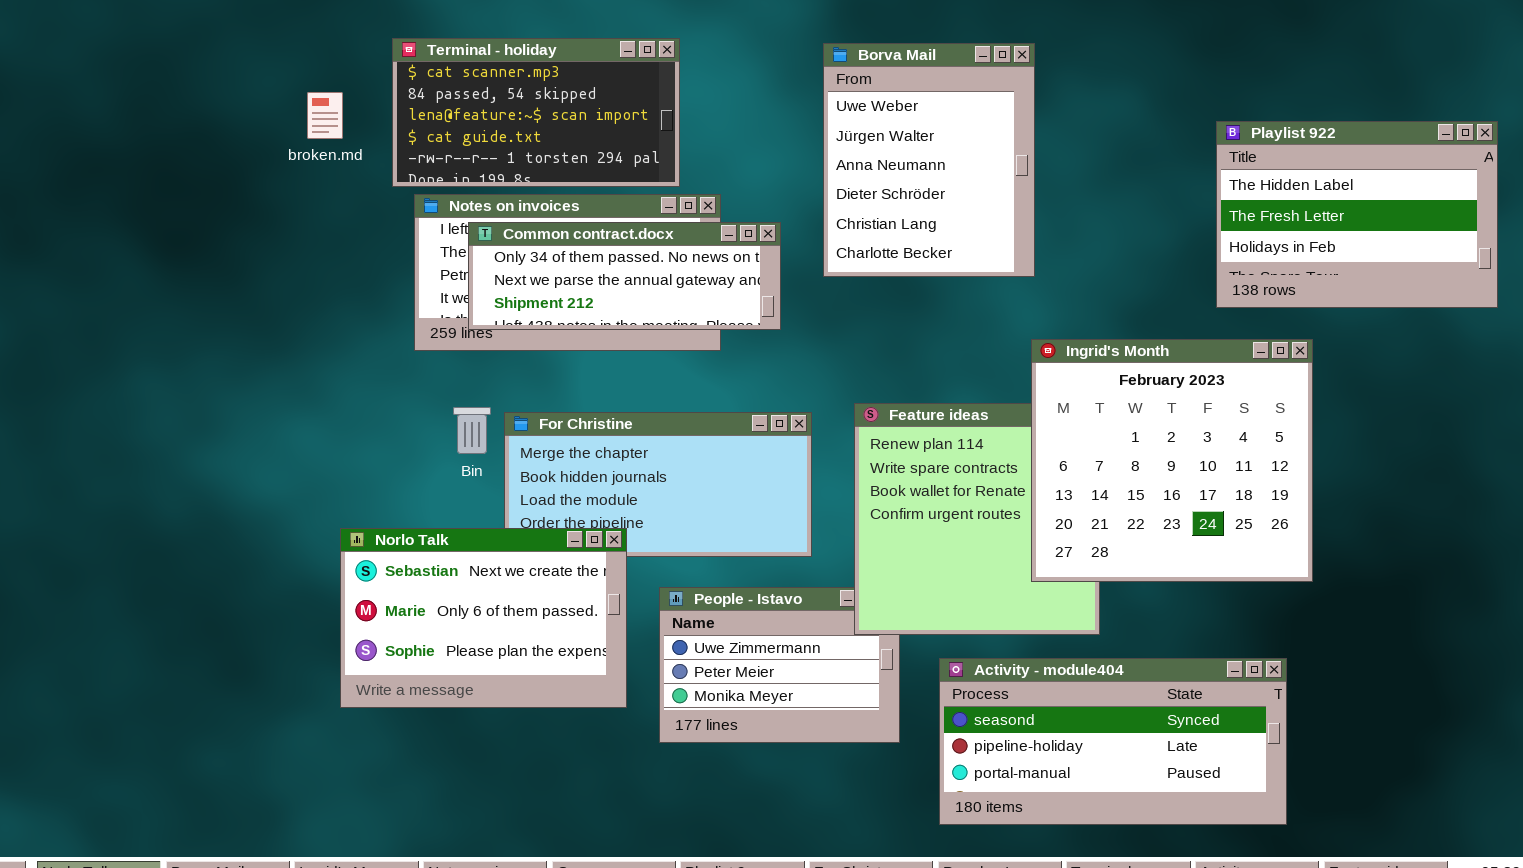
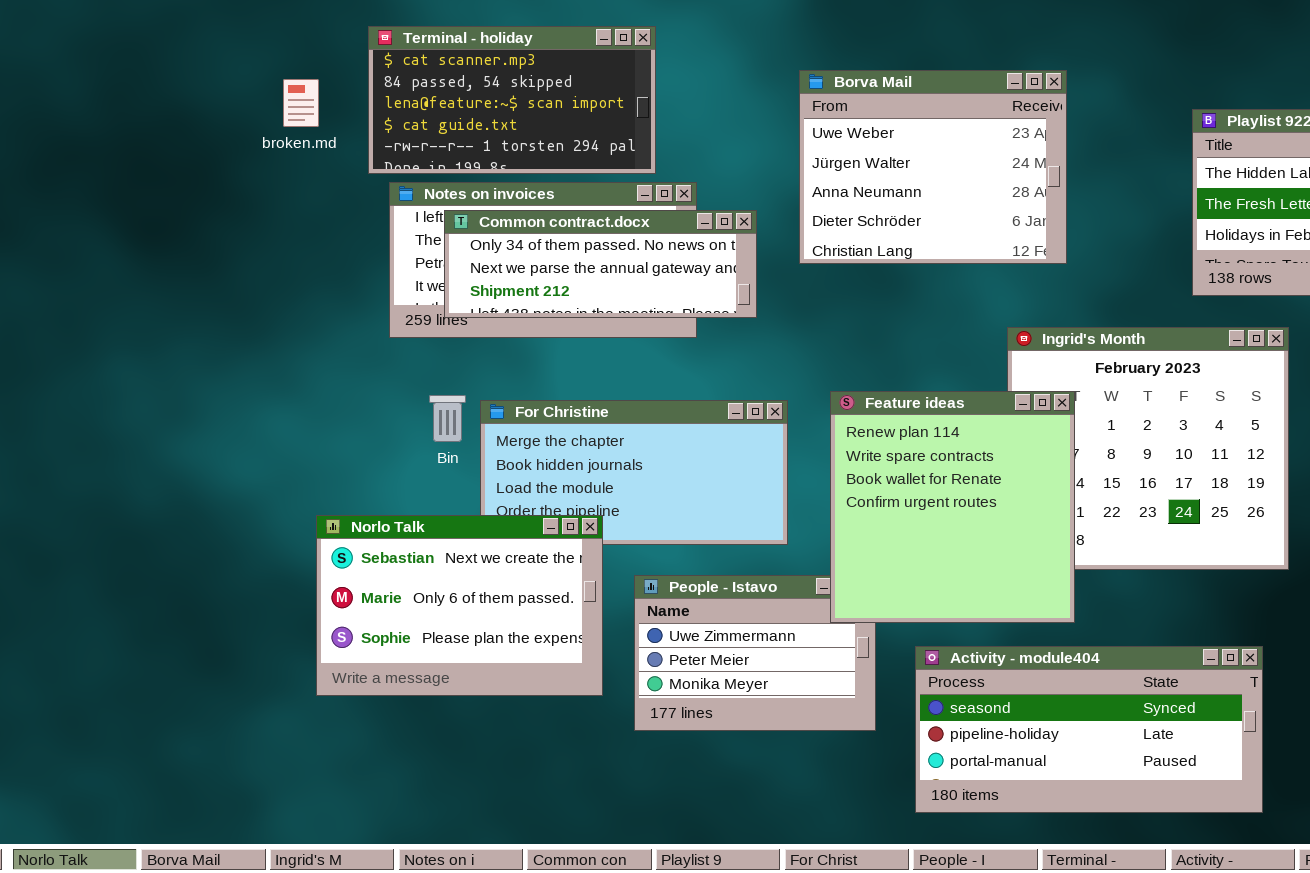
Borva Mail: [823,43,1035,277] -> [799,70,1067,264], resized
Feature ideas: [854,403,1100,635] -> [830,391,1075,623], raised

